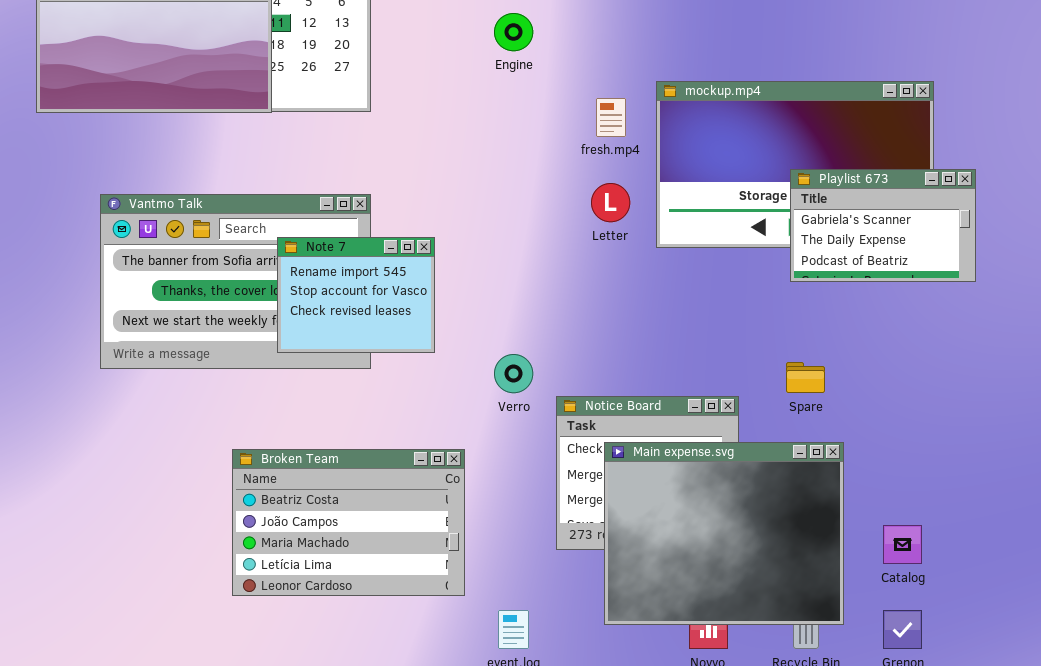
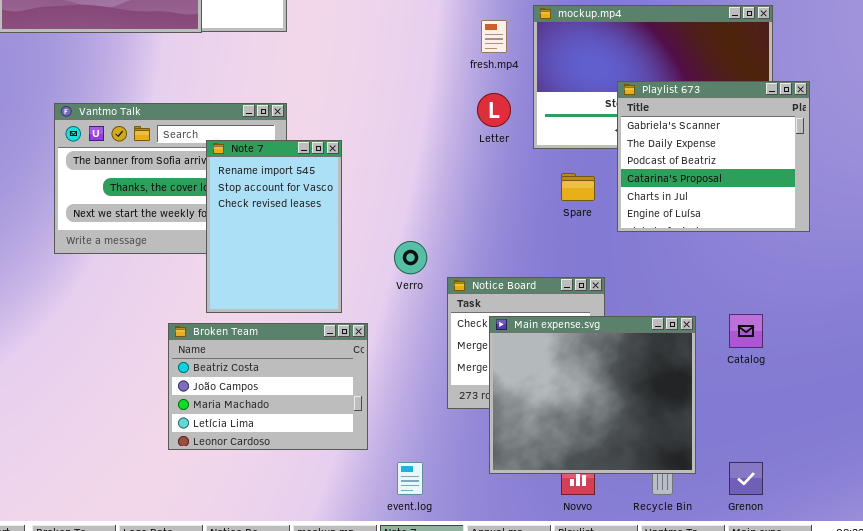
Playlist 673: [790,169,976,282] -> [617,81,810,232], resized
Note 7: [277,237,435,353] -> [206,140,342,313], resized
Spare: [786,362,825,393] -> [561,173,595,201], moved
Catalog: [883,525,922,564] -> [729,314,763,348], moved

